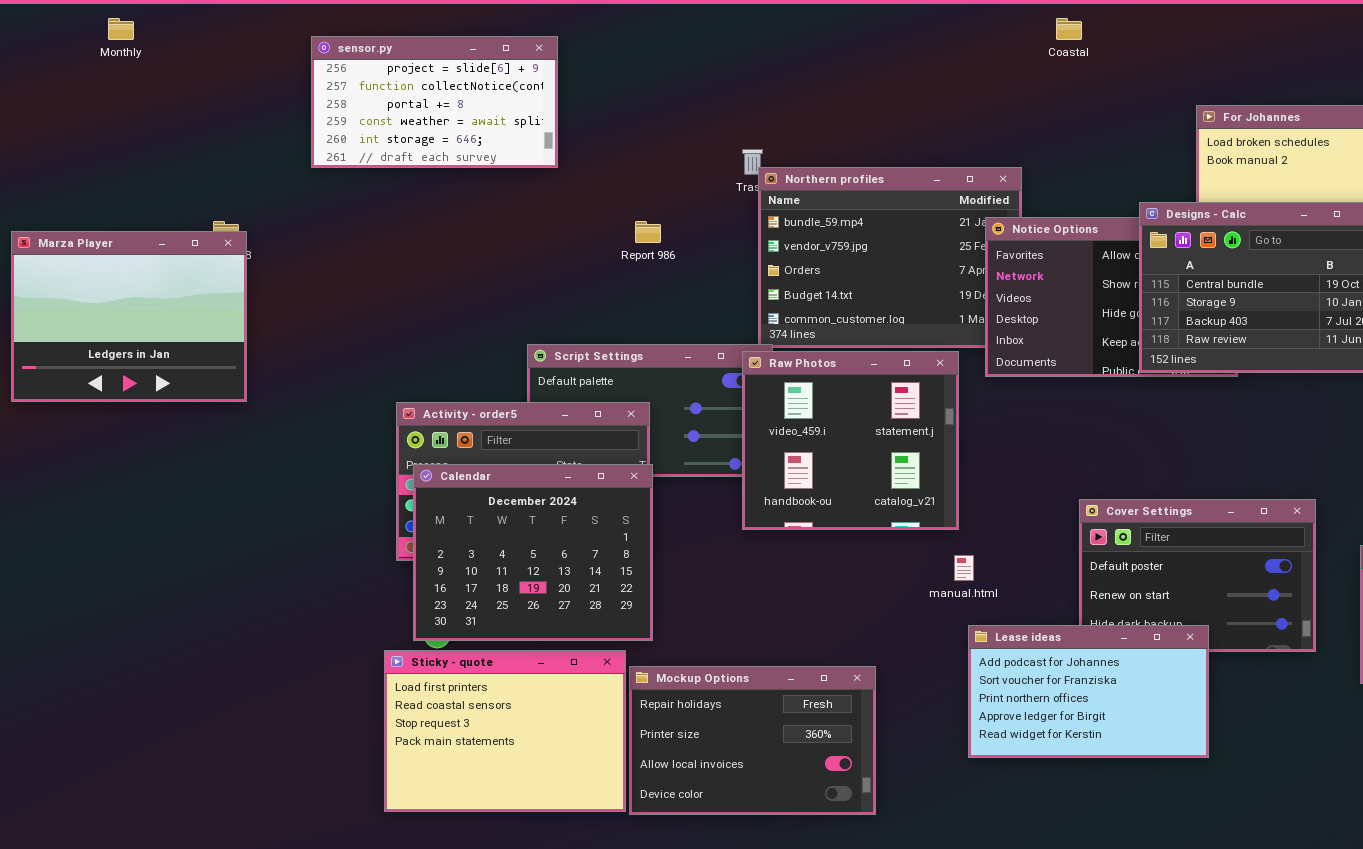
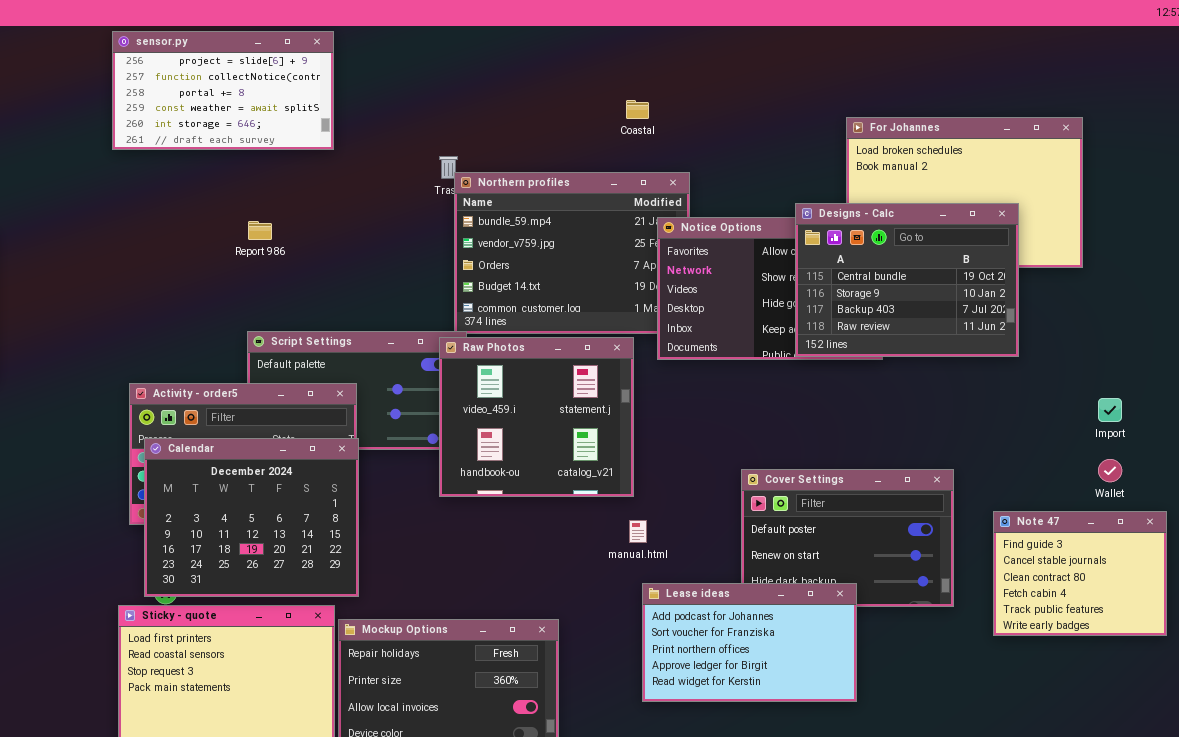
Coastal: [1056,18,1082,40] -> [626,100,649,119], moved
sensor.py: [311,36,558,168] -> [112,31,334,150], moved
Report 986: [635,221,661,243] -> [248,221,272,240], moved

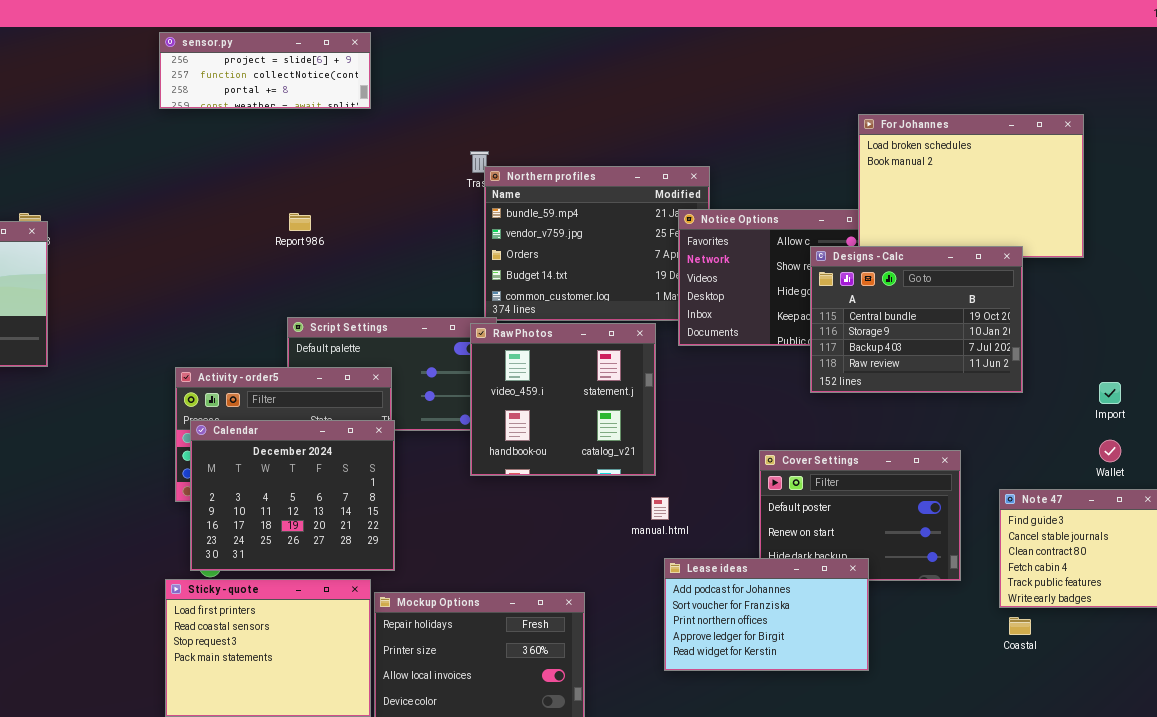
sensor.py: [112,31,334,150] -> [159,32,371,109], resized
Coastal: [626,100,649,119] -> [1009,617,1031,635], moved
Designs - Calc: [795,203,1019,357] -> [810,246,1023,393], moved

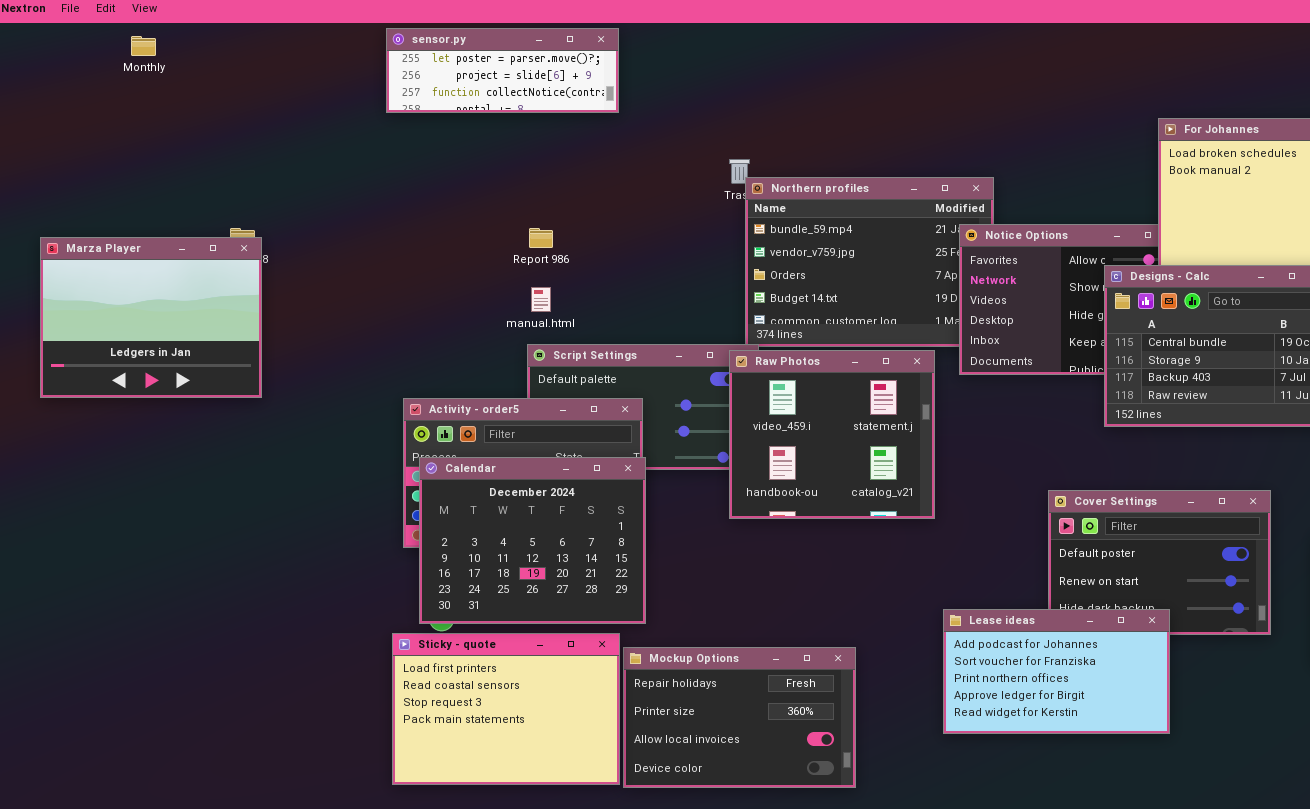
sensor.py: [159,32,371,109] -> [386,28,619,113], scrolled up 1 row
manual.html: [651,497,669,520] -> [531,287,551,312], moved

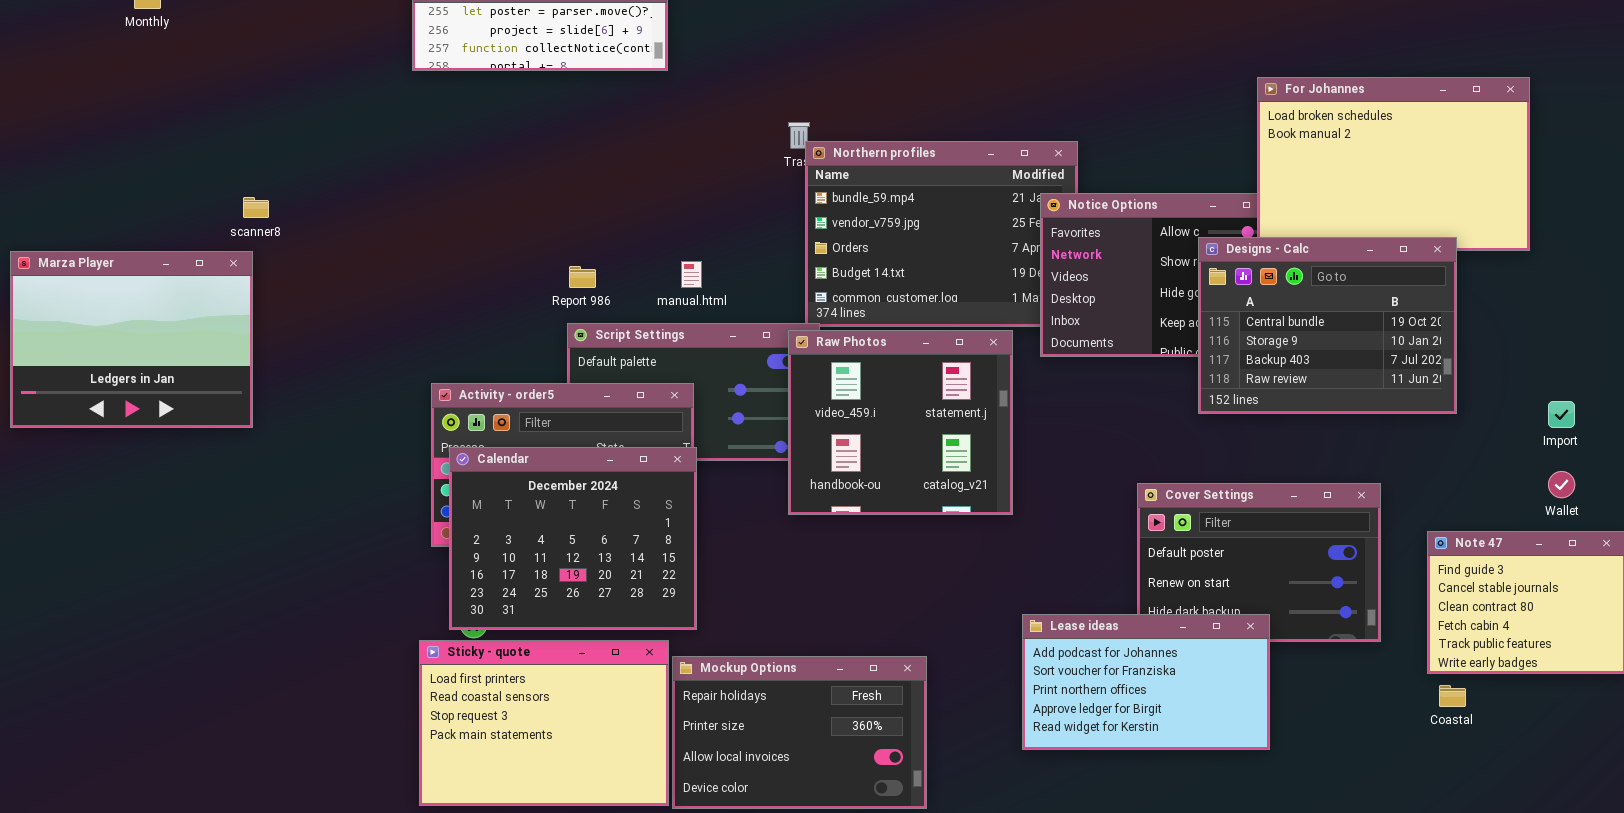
Report 986: [529,228,553,248] -> [569,266,596,288], moved
Marza Player: [40,237,262,398] -> [10,251,253,428], moved
manual.html: [531,287,551,312] -> [681,261,702,288], moved

